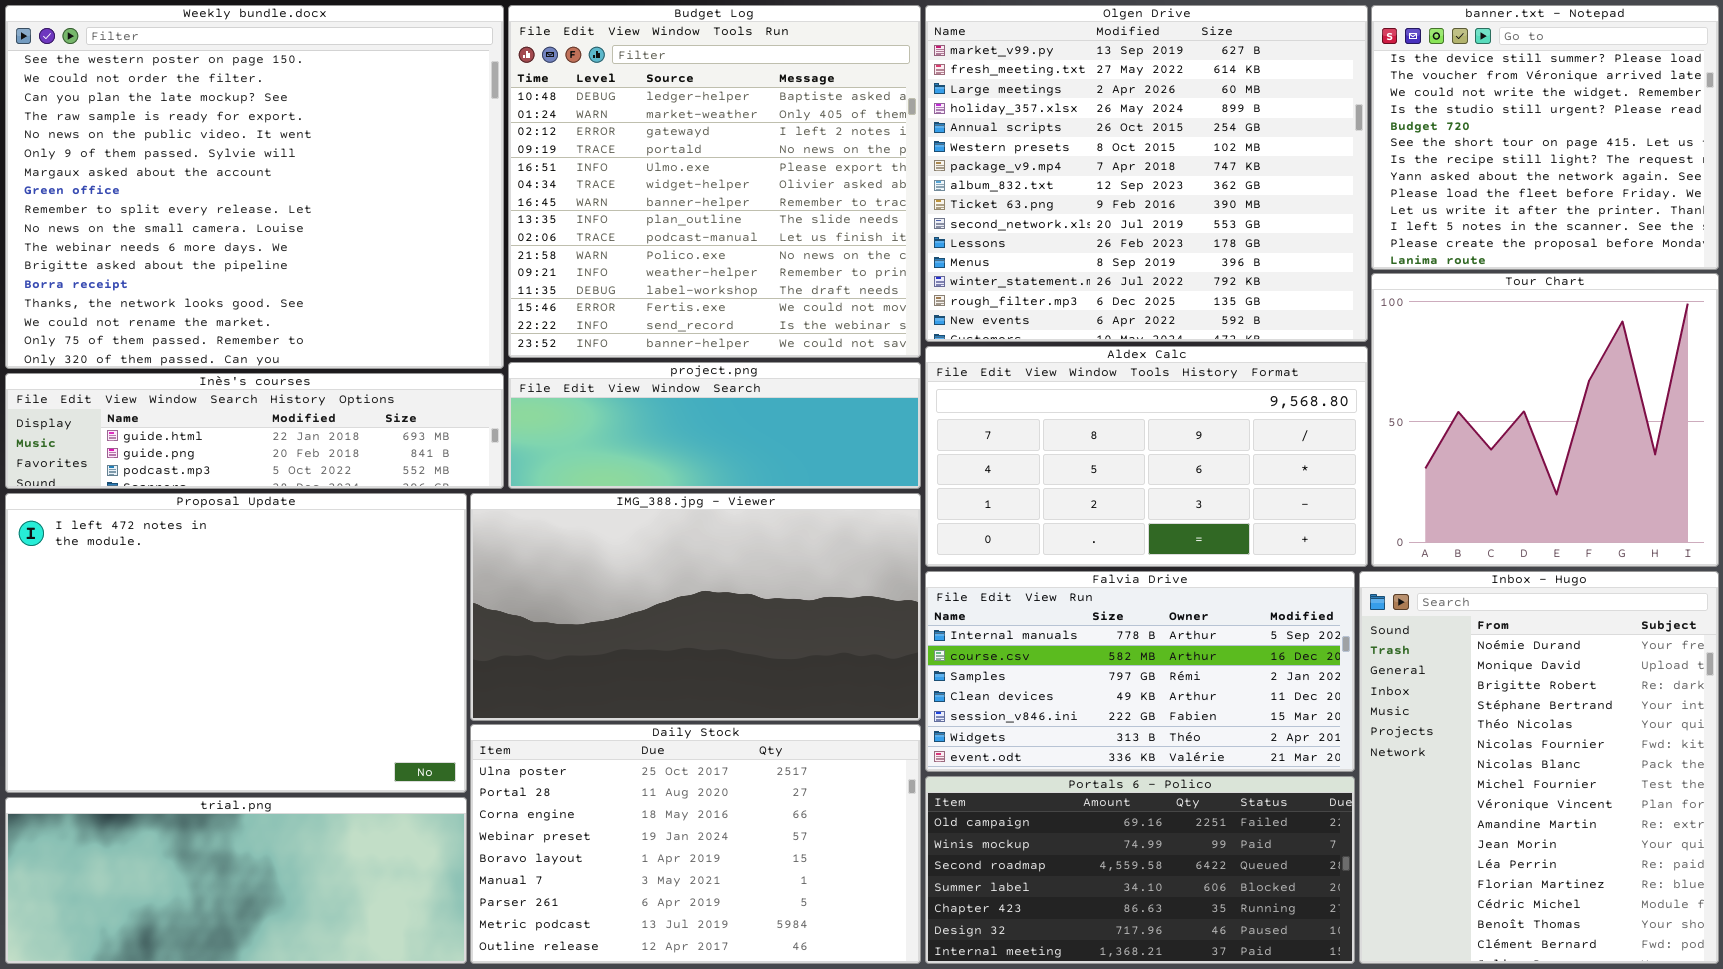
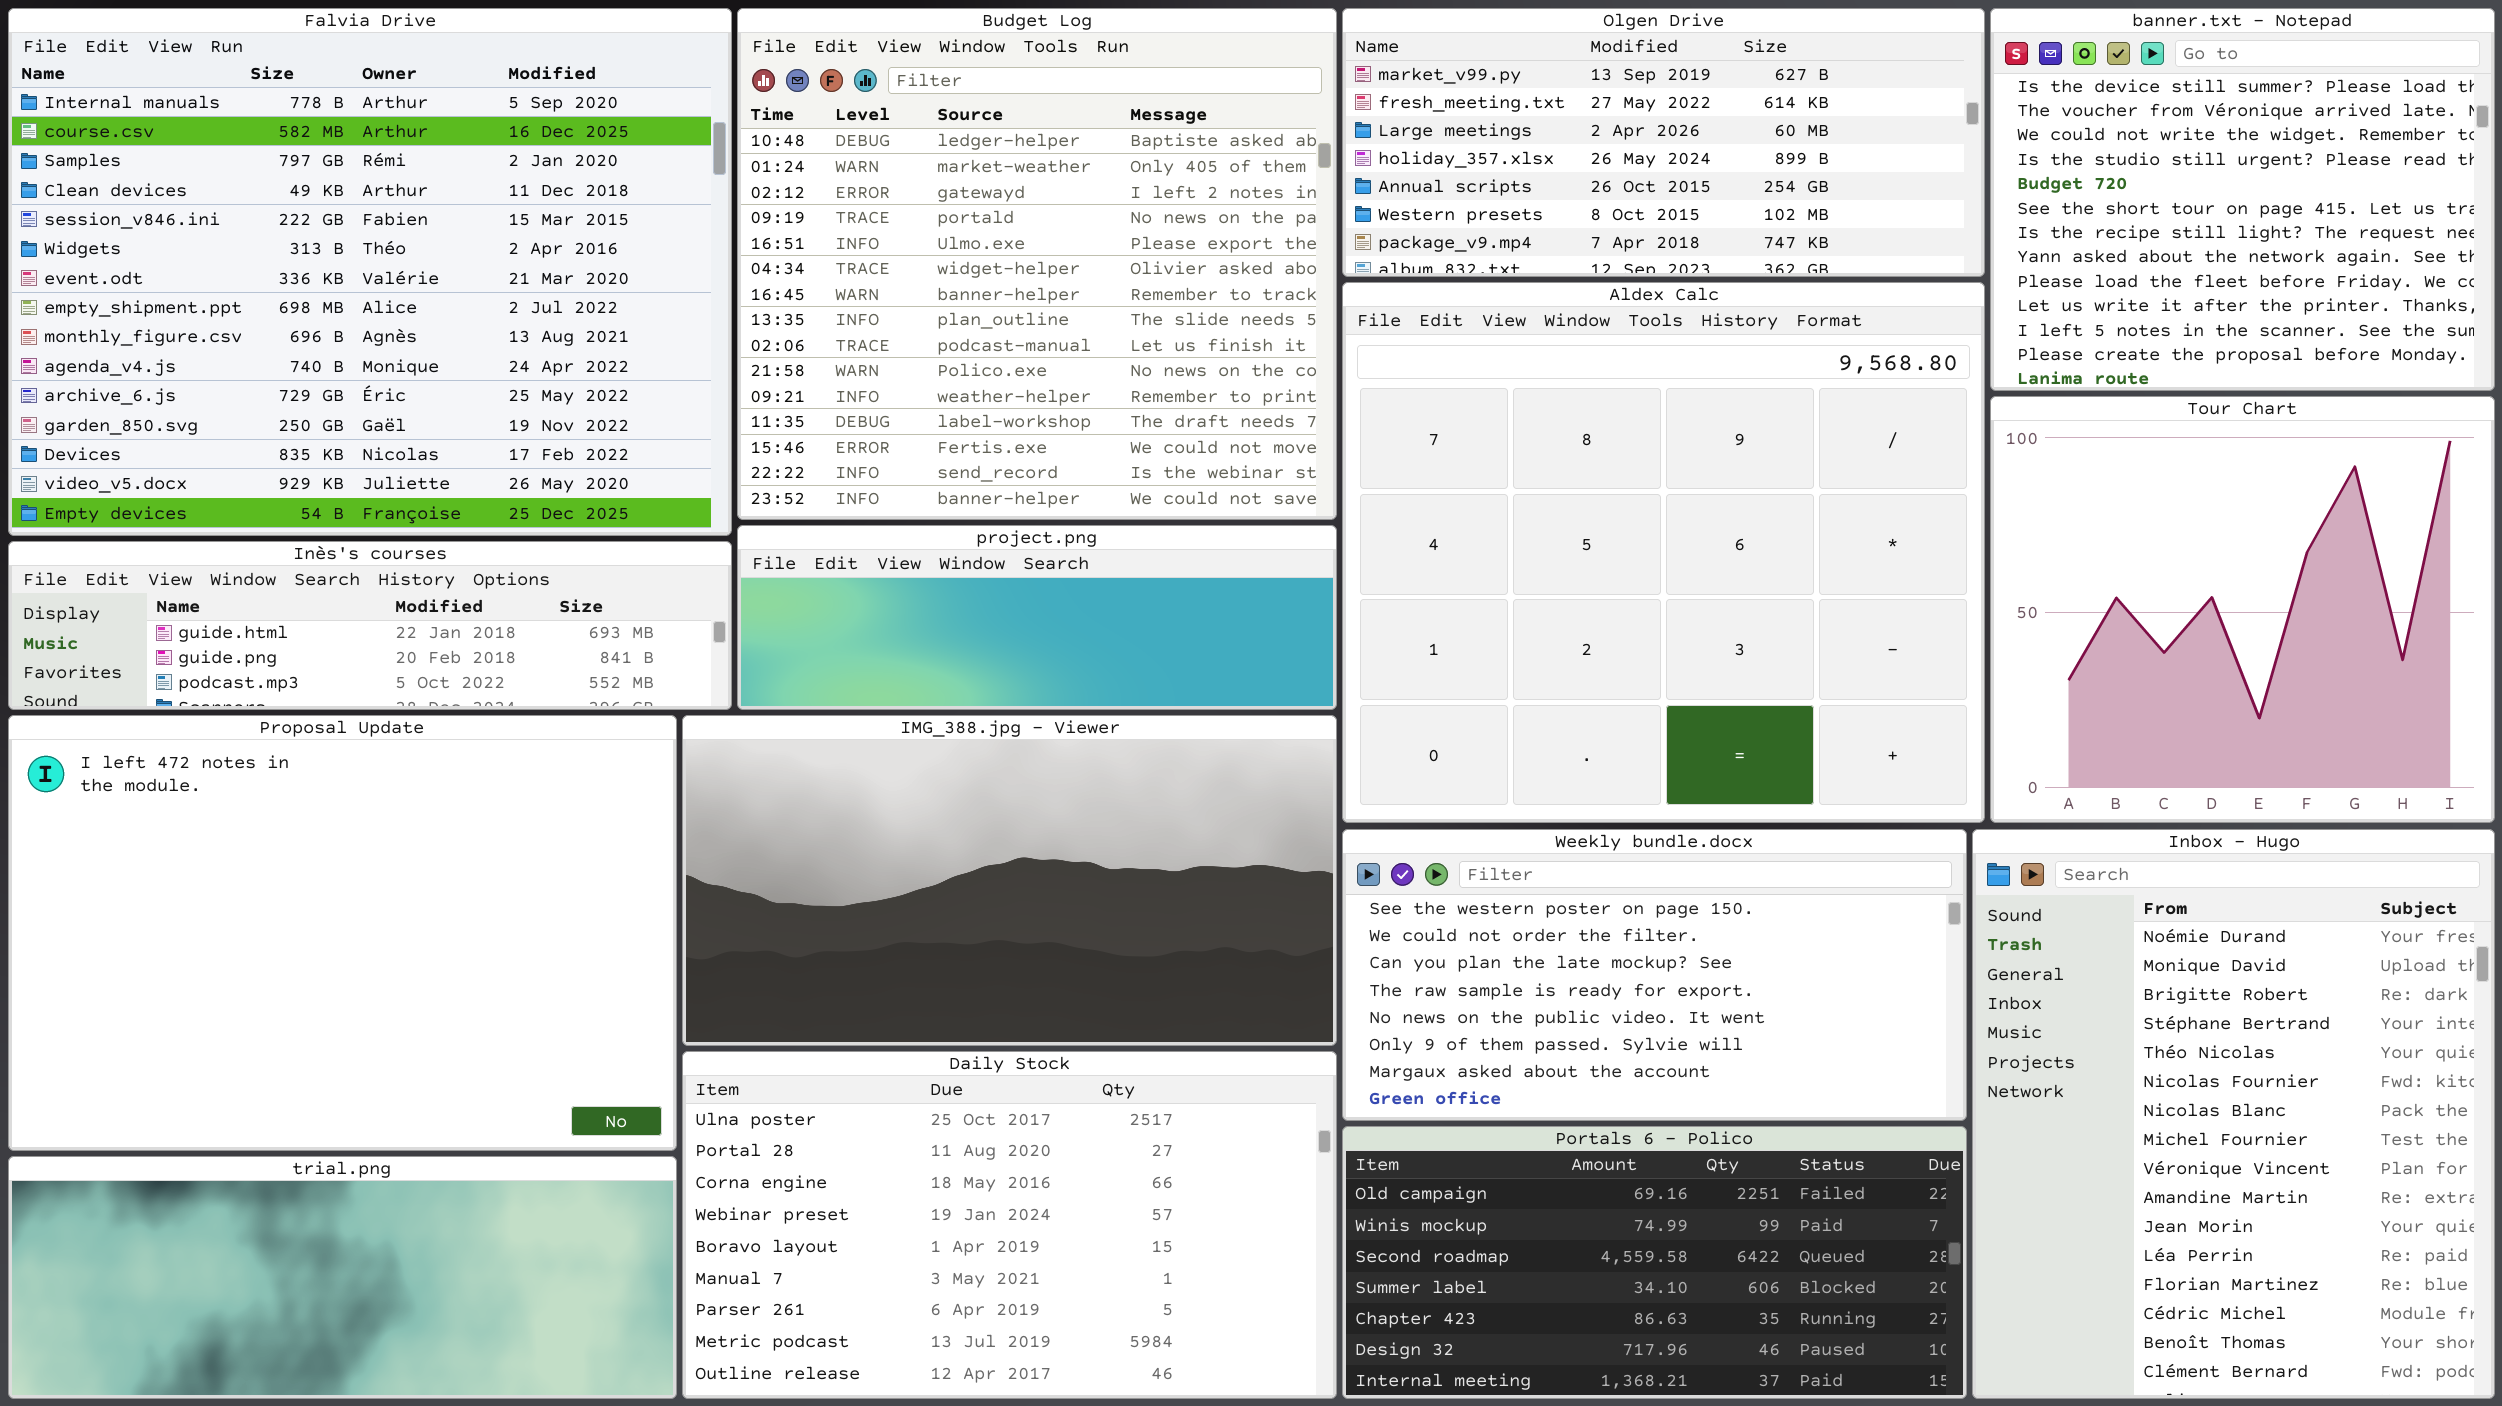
Weekly bundle.docx: [5,5,504,369] -> [1342,829,1967,1121], moved, resized
Olgen Drive: [925,5,1368,342] -> [1342,8,1985,277], resized
Aldex Calc: [925,346,1368,567] -> [1342,282,1985,823], resized
Falvia Drive: [925,571,1355,772] -> [8,8,732,536], moved, resized

